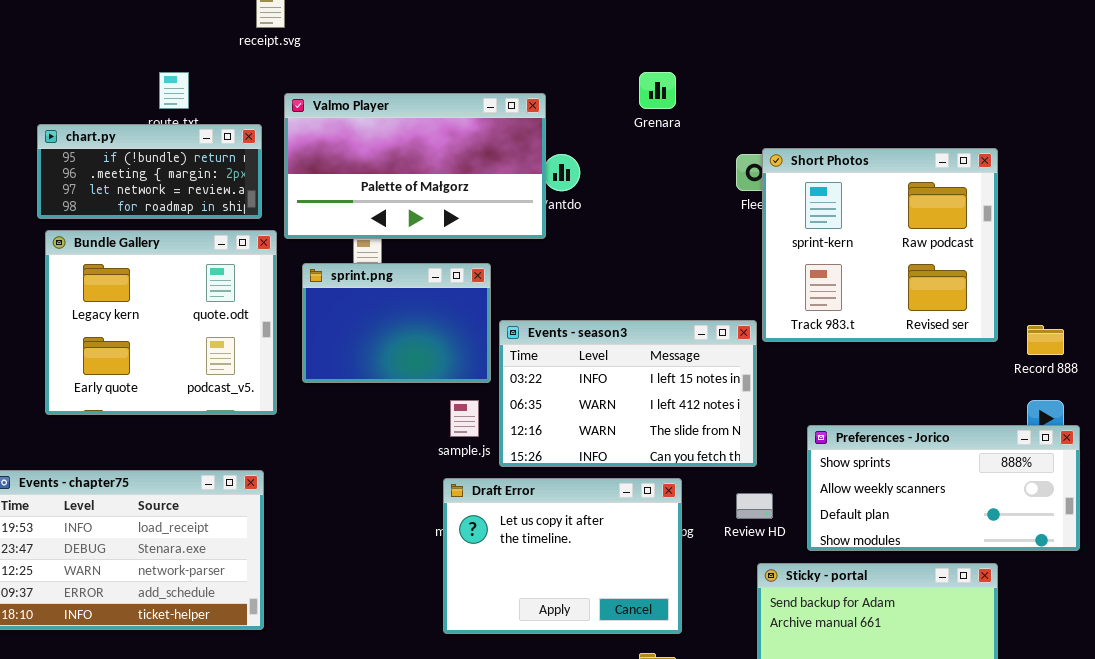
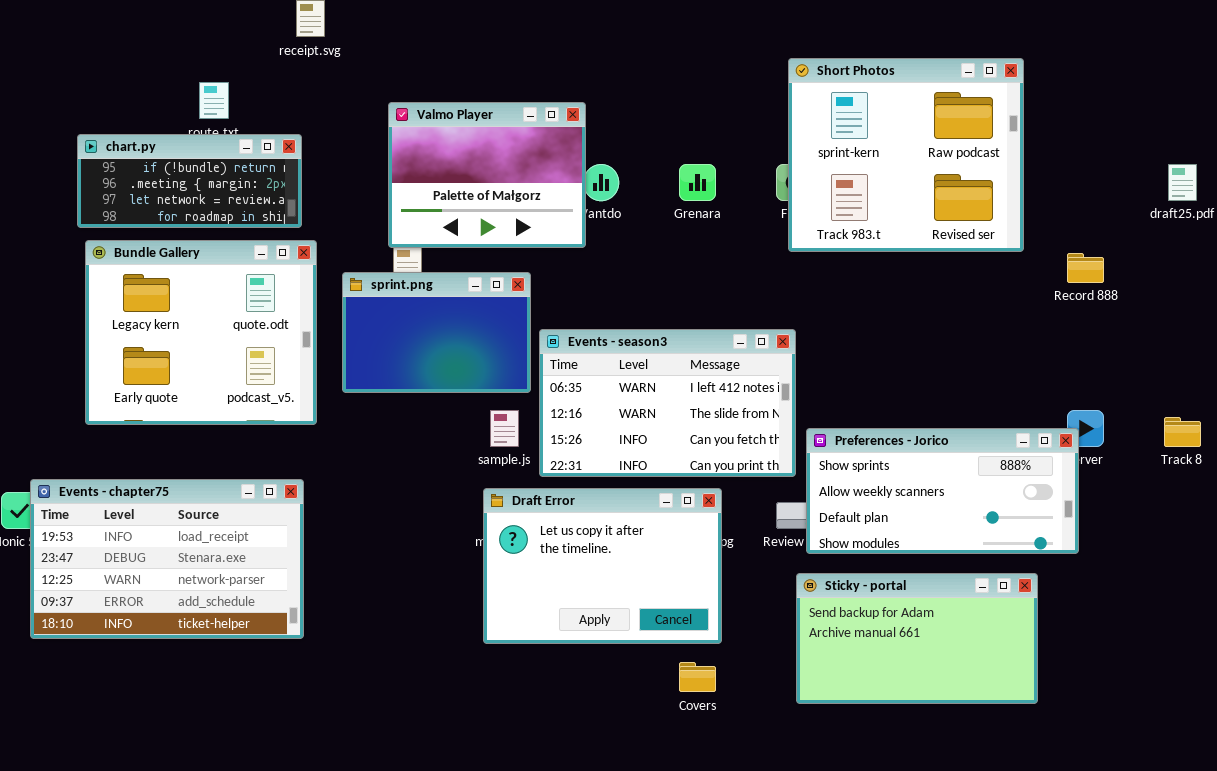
Grenara: [639,72,676,109] -> [679,164,716,201], moved
Valmo Player: [284,93,546,239] -> [388,102,586,248], resized
Short Photos: [762,148,998,342] -> [788,58,1024,252], moved
Events - season3: [499,320,757,467] -> [539,329,796,477], scrolled down 1 row
Record 888: [1027,325,1064,355] -> [1067,253,1104,283], moved
Preferences - Jorico: [807,425,1080,551] -> [806,428,1079,554], moved

